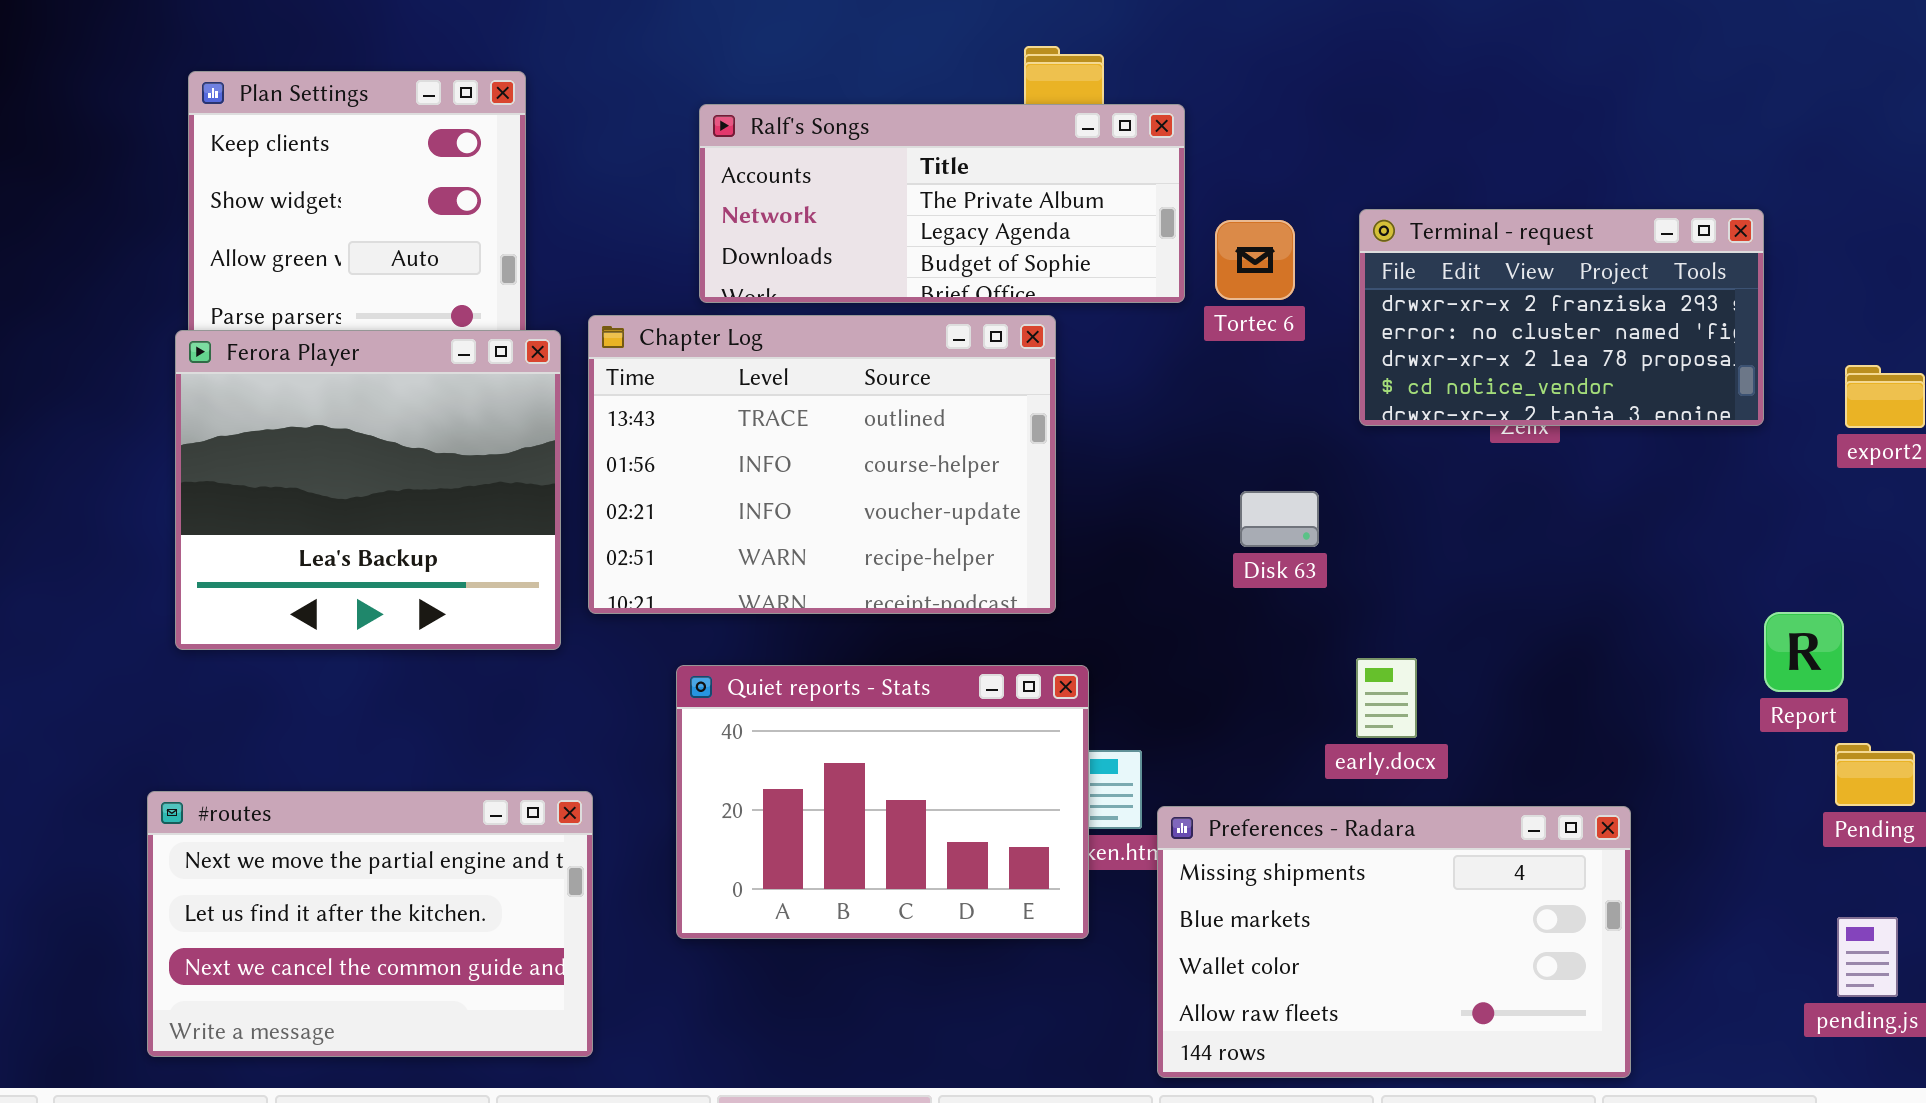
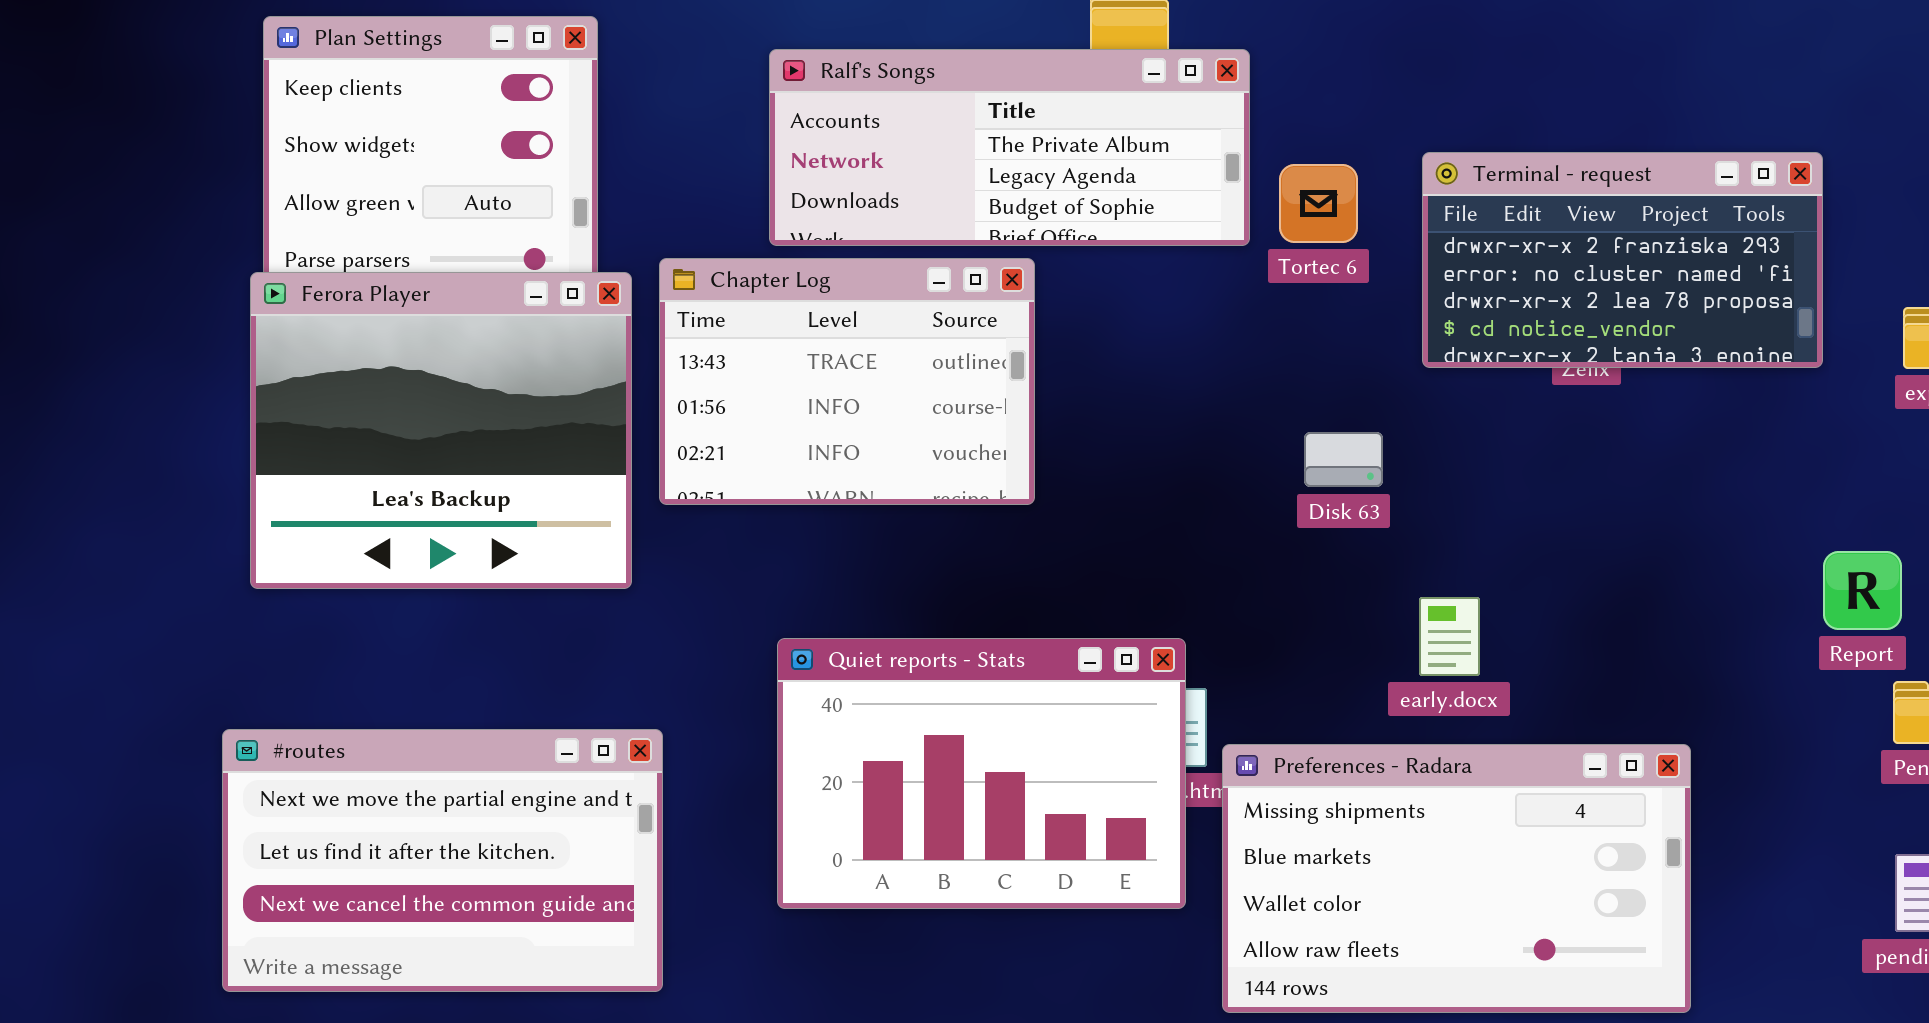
Chapter Log: [588,315,1056,614] -> [659,258,1035,505], resized
Quiet reports - Stats: [676,665,1089,939] -> [777,638,1186,909], moved

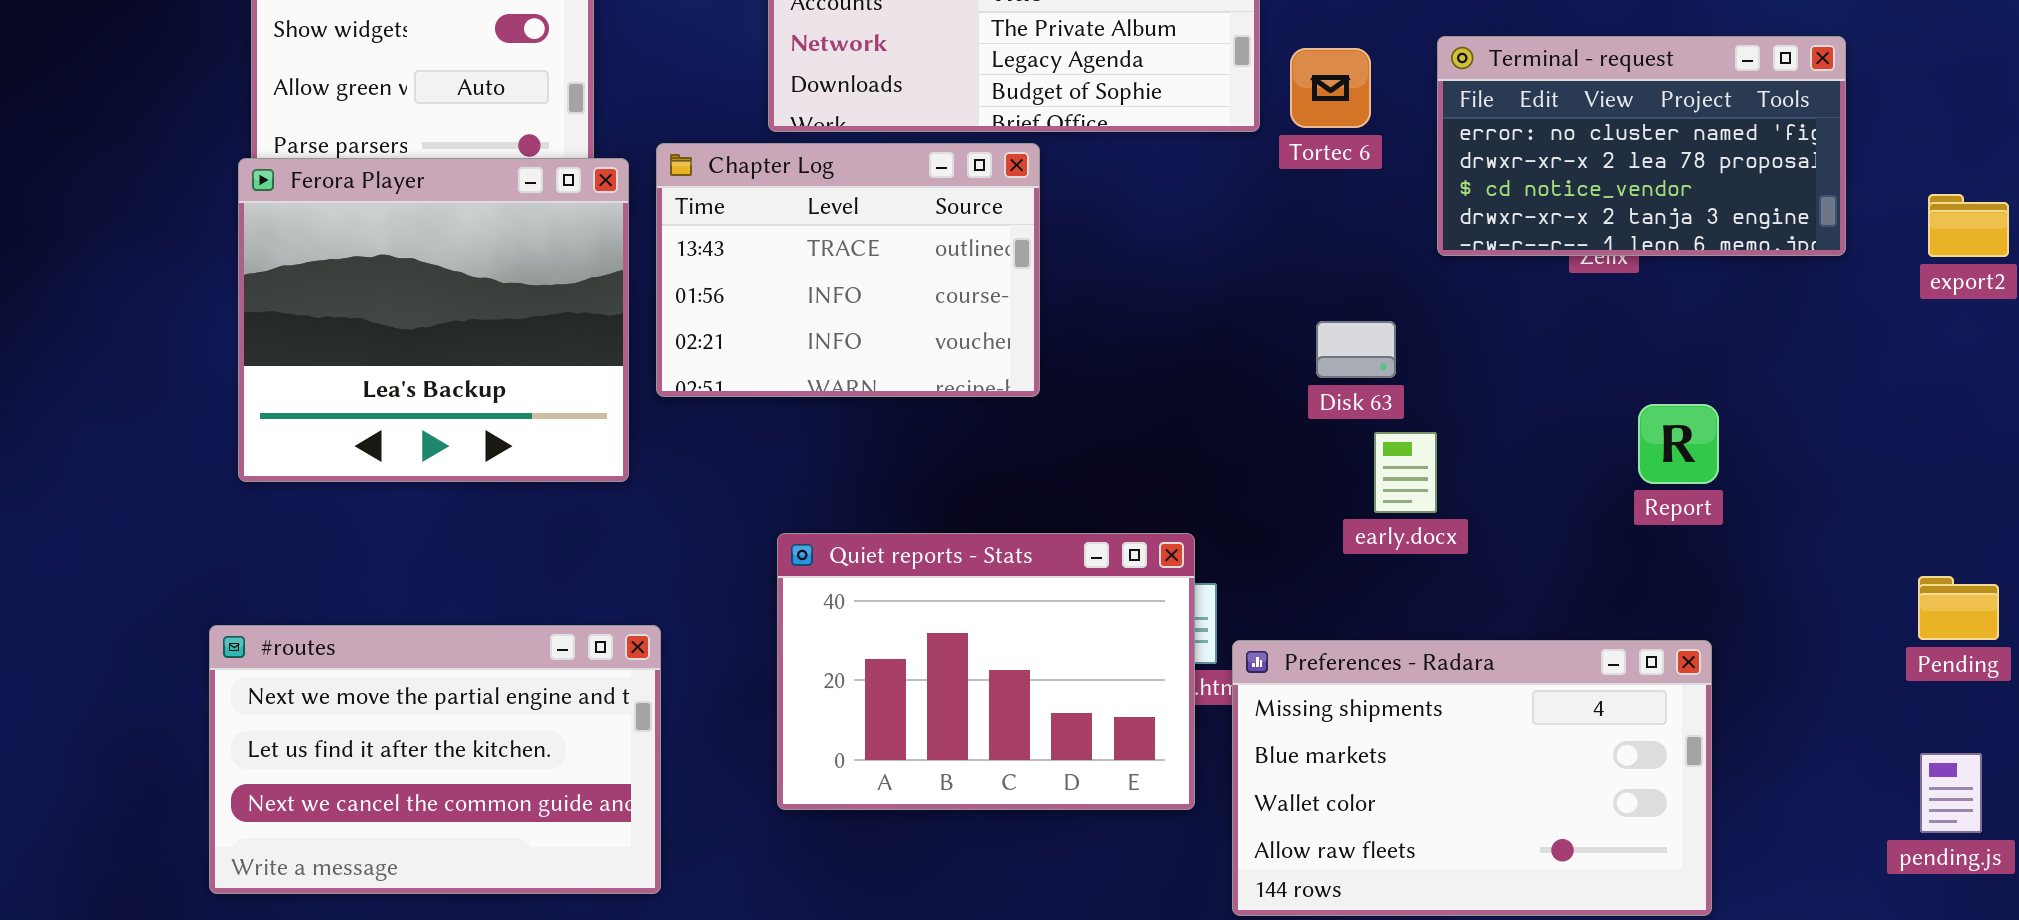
Terminal - request: [1422,152,1823,368] -> [1437,36,1846,256], scrolled down 1 row
Report: [1823,551,1902,630] -> [1638,404,1719,484], moved
early.docx: [1419,597,1480,676] -> [1374,432,1437,513], moved

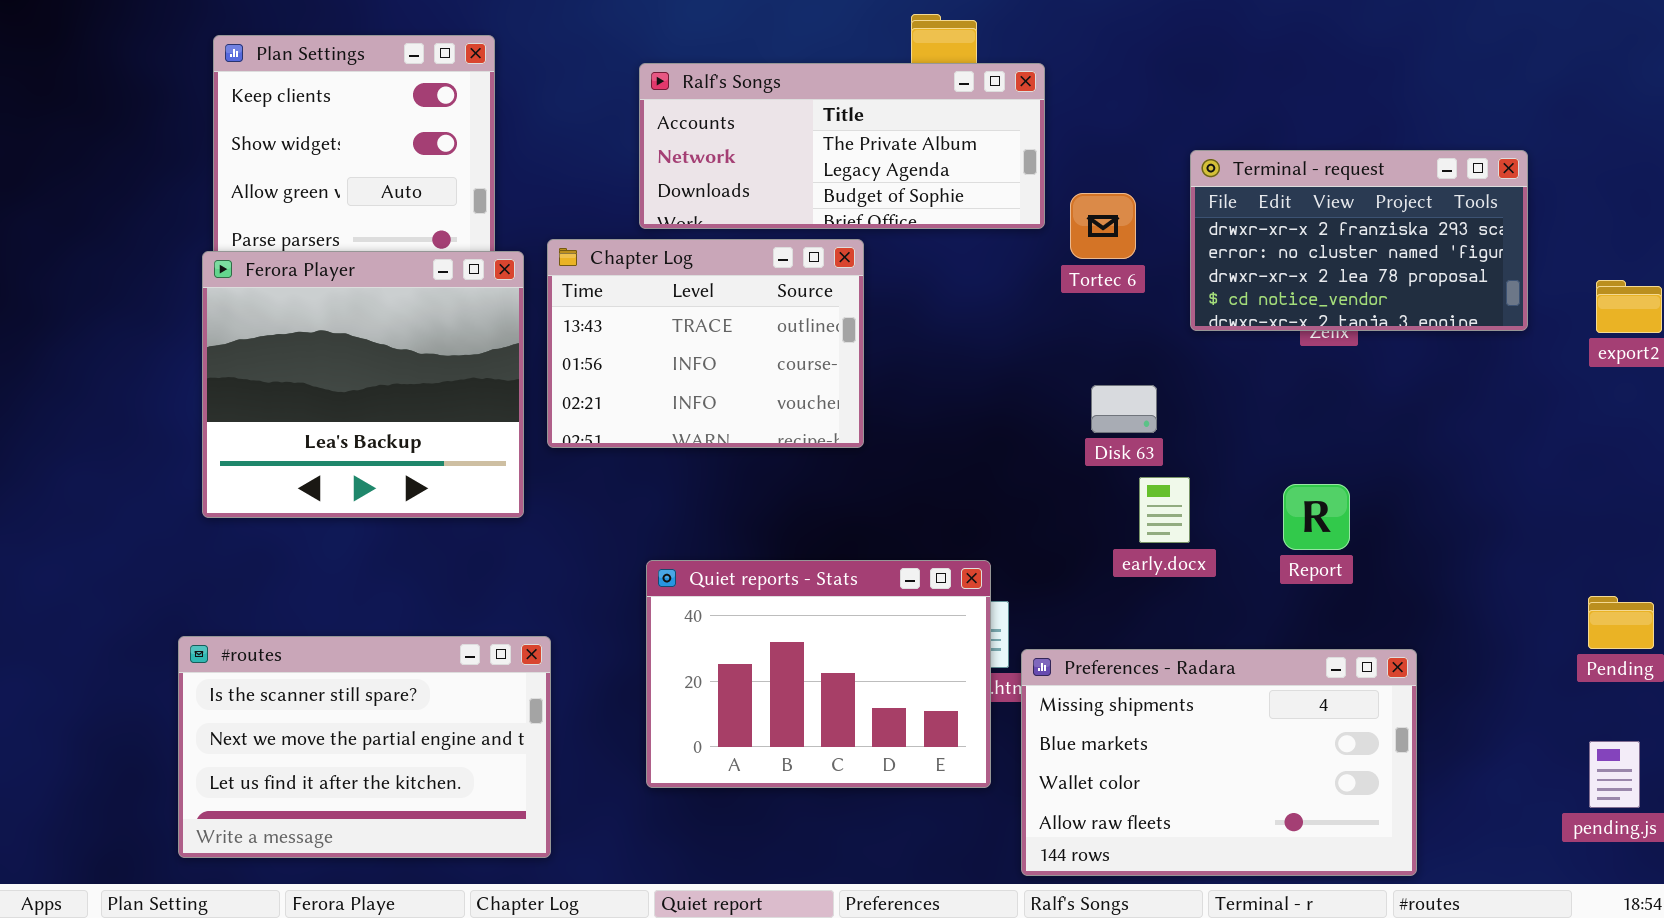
Terminal - request: [1437,36,1846,256] -> [1190,150,1528,331], scrolled up 1 row
Tortec 6: [1290,48,1371,128] -> [1070,193,1136,259], moved
Report: [1638,404,1719,484] -> [1283,484,1350,550], moved
#routes: [209,625,661,894] -> [178,636,551,858], scrolled up 1 row

